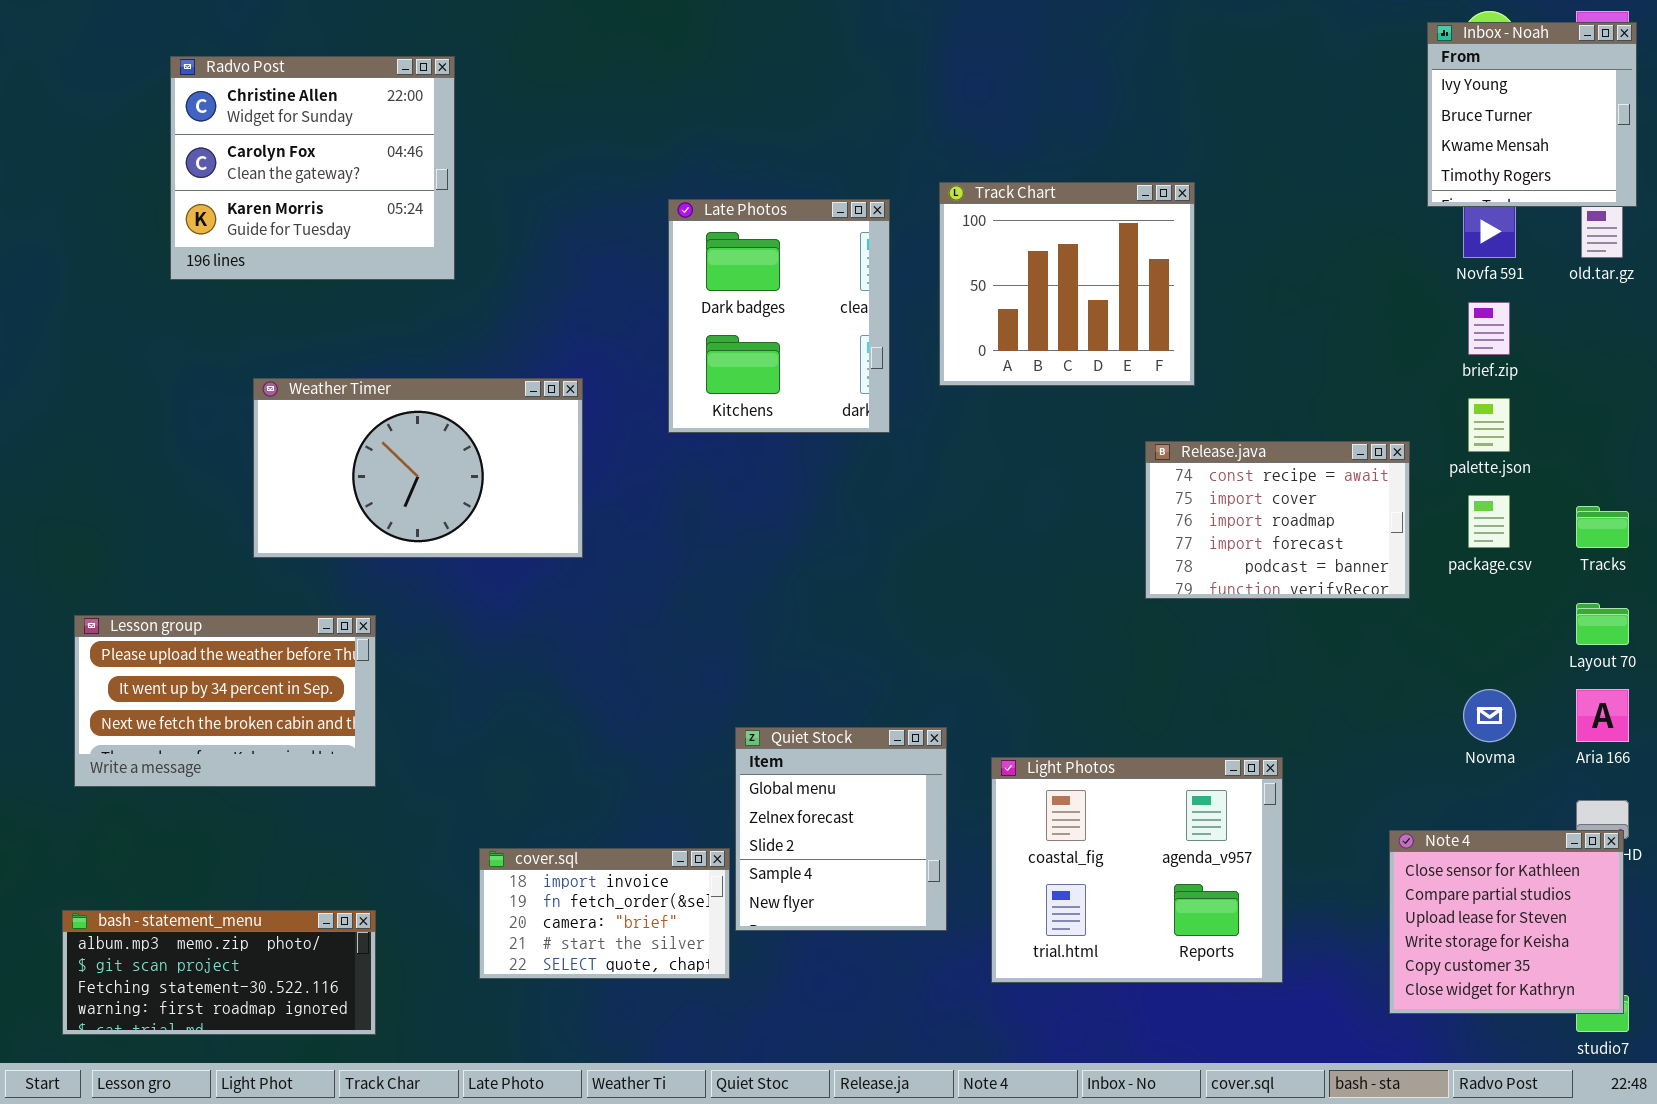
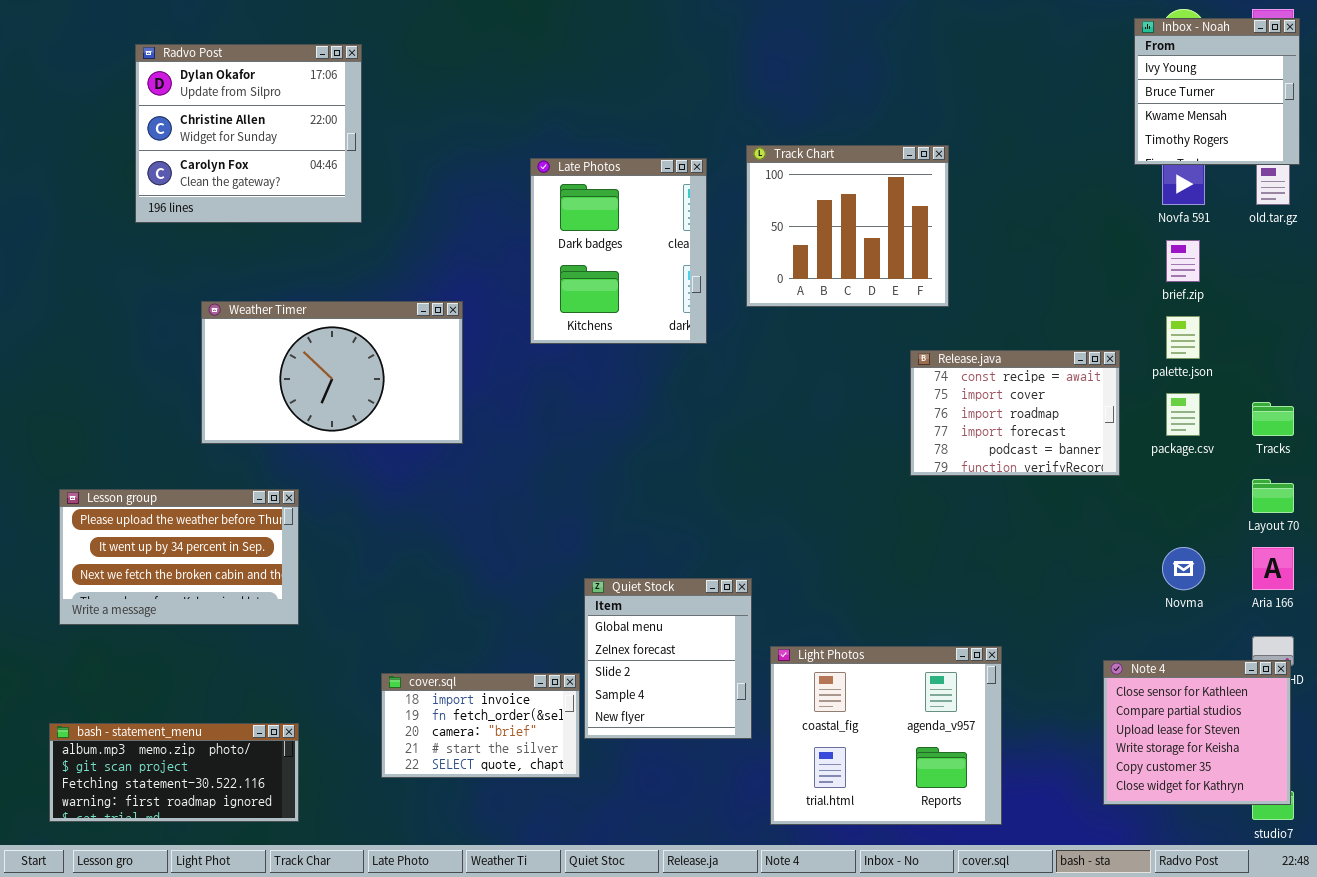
Radvo Post: [170,56,455,280] -> [135,44,362,223], scrolled up 1 row
Light Photos: [991,757,1283,983] -> [770,646,1002,825], moved

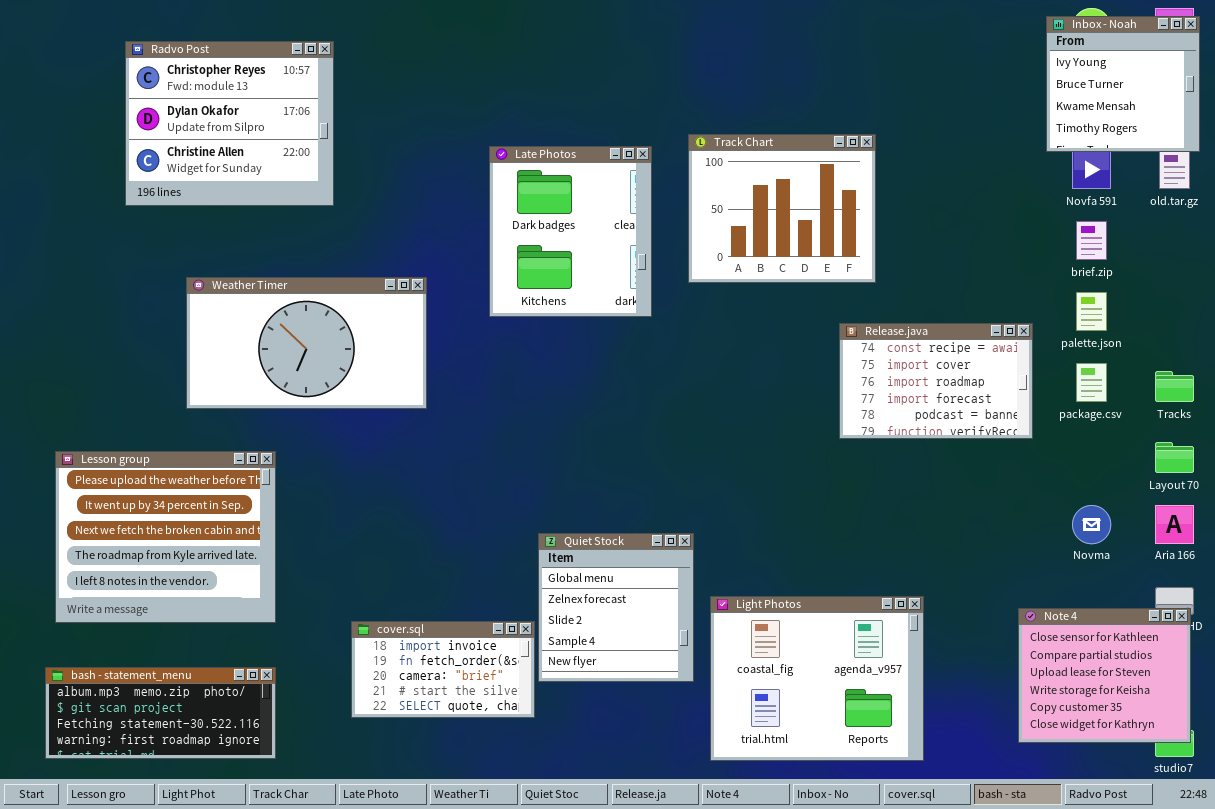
Radvo Post: [135,44,362,223] -> [125,41,334,206], scrolled up 1 row
Lesson group: [59,489,299,625] -> [55,451,276,623], resized

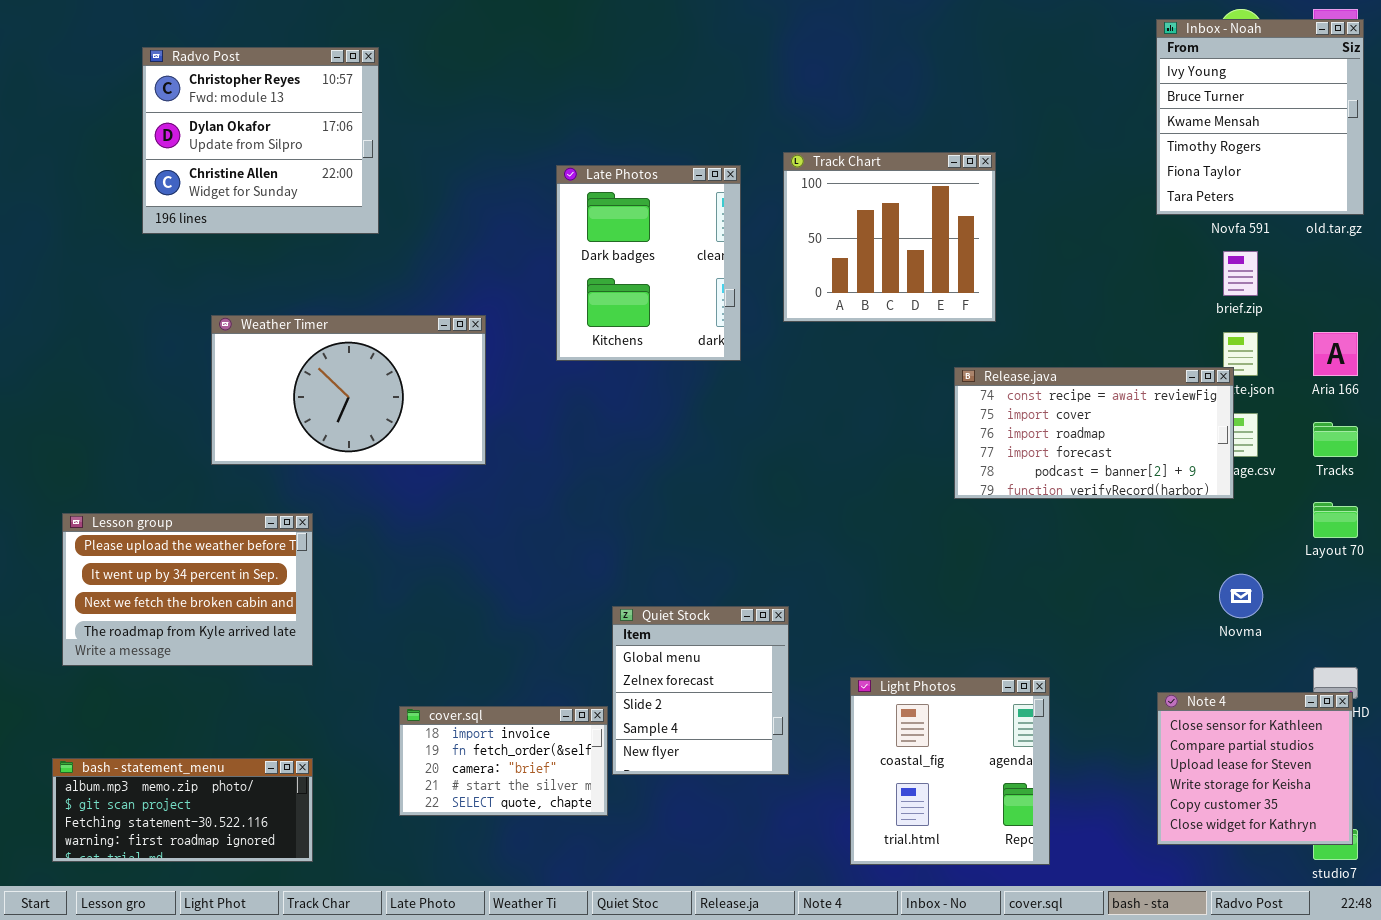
Inbox - Noah: [1046,16,1200,152] -> [1156,19,1364,215], resized
Release.java: [839,323,1033,439] -> [954,367,1234,499], resized
Lesson group: [55,451,276,623] -> [62,513,313,666], resized
Aria 166: [1155,505,1194,544] -> [1313,332,1358,376], moved
Light Photos: [710,596,924,761] -> [850,677,1050,865], resized

